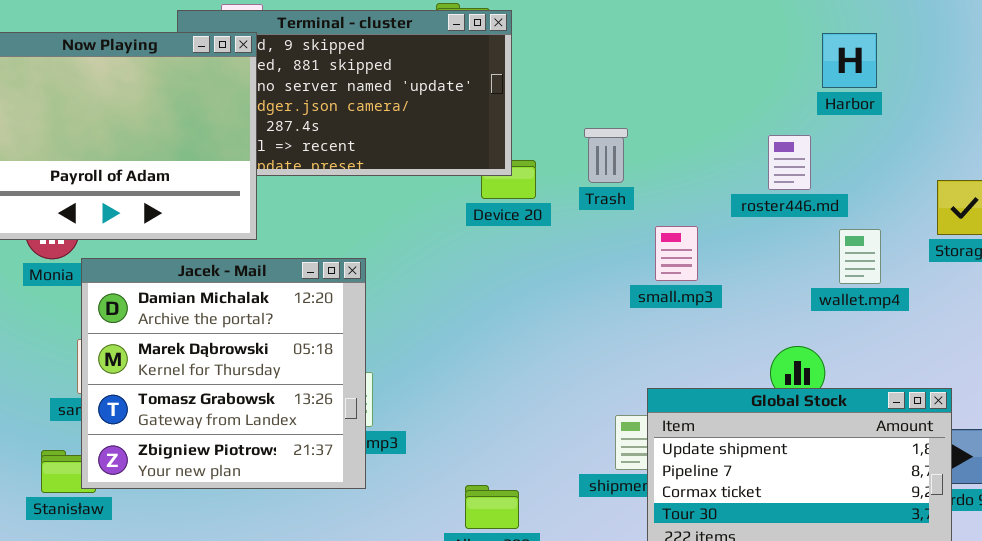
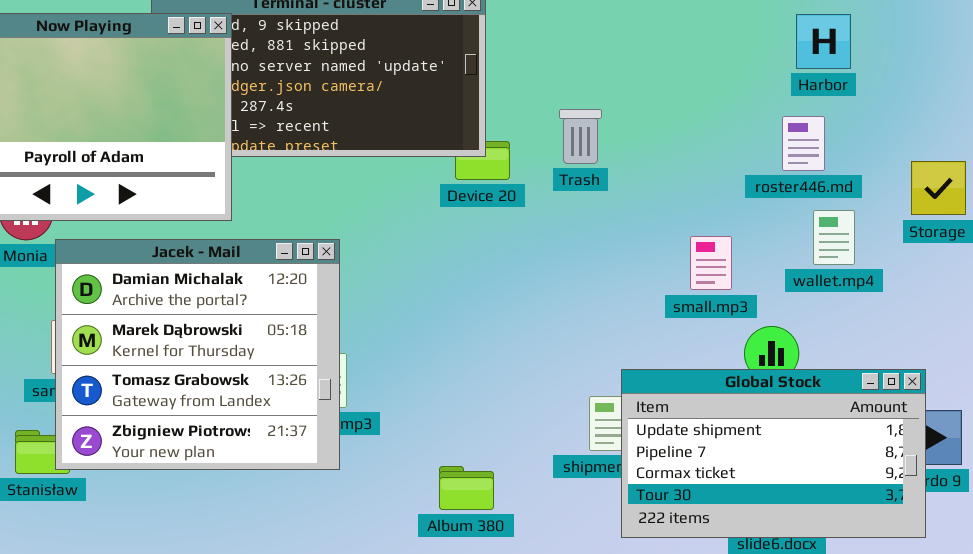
roster446.md: [768,135,811,190] -> [782,116,825,171], moved
small.mp3: [655,226,698,281] -> [690,236,732,290], moved

